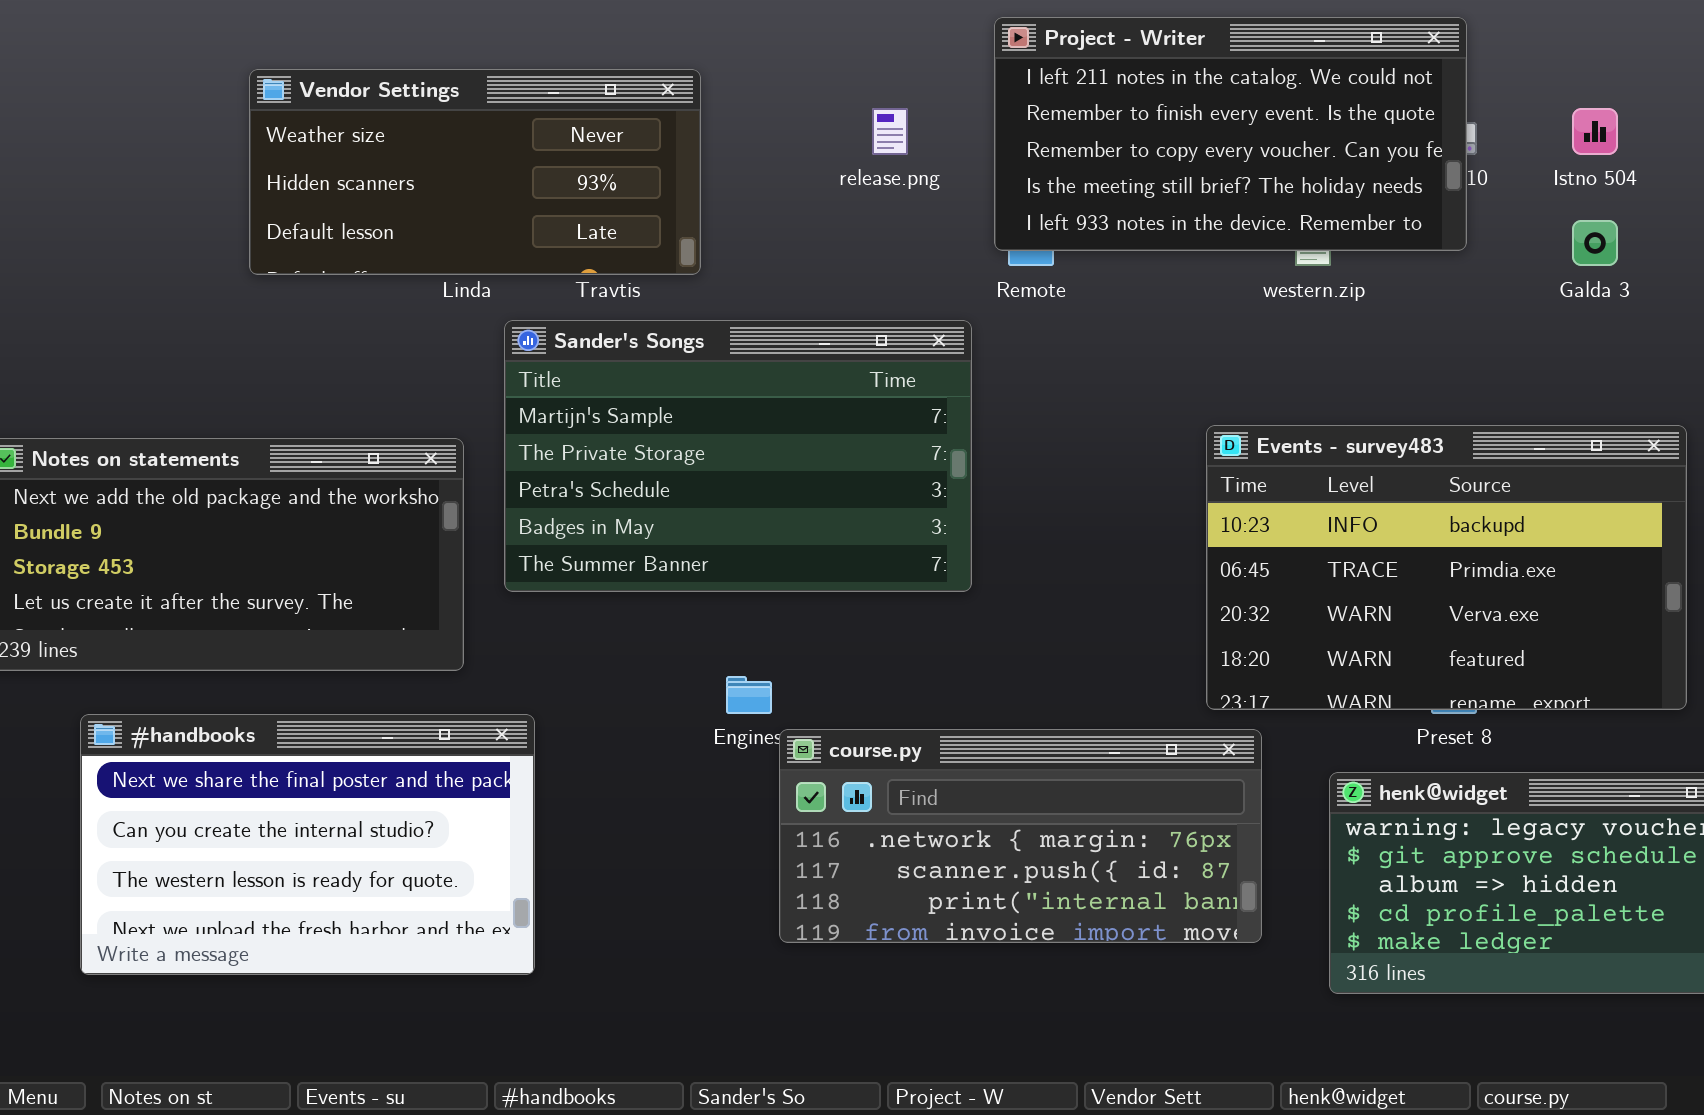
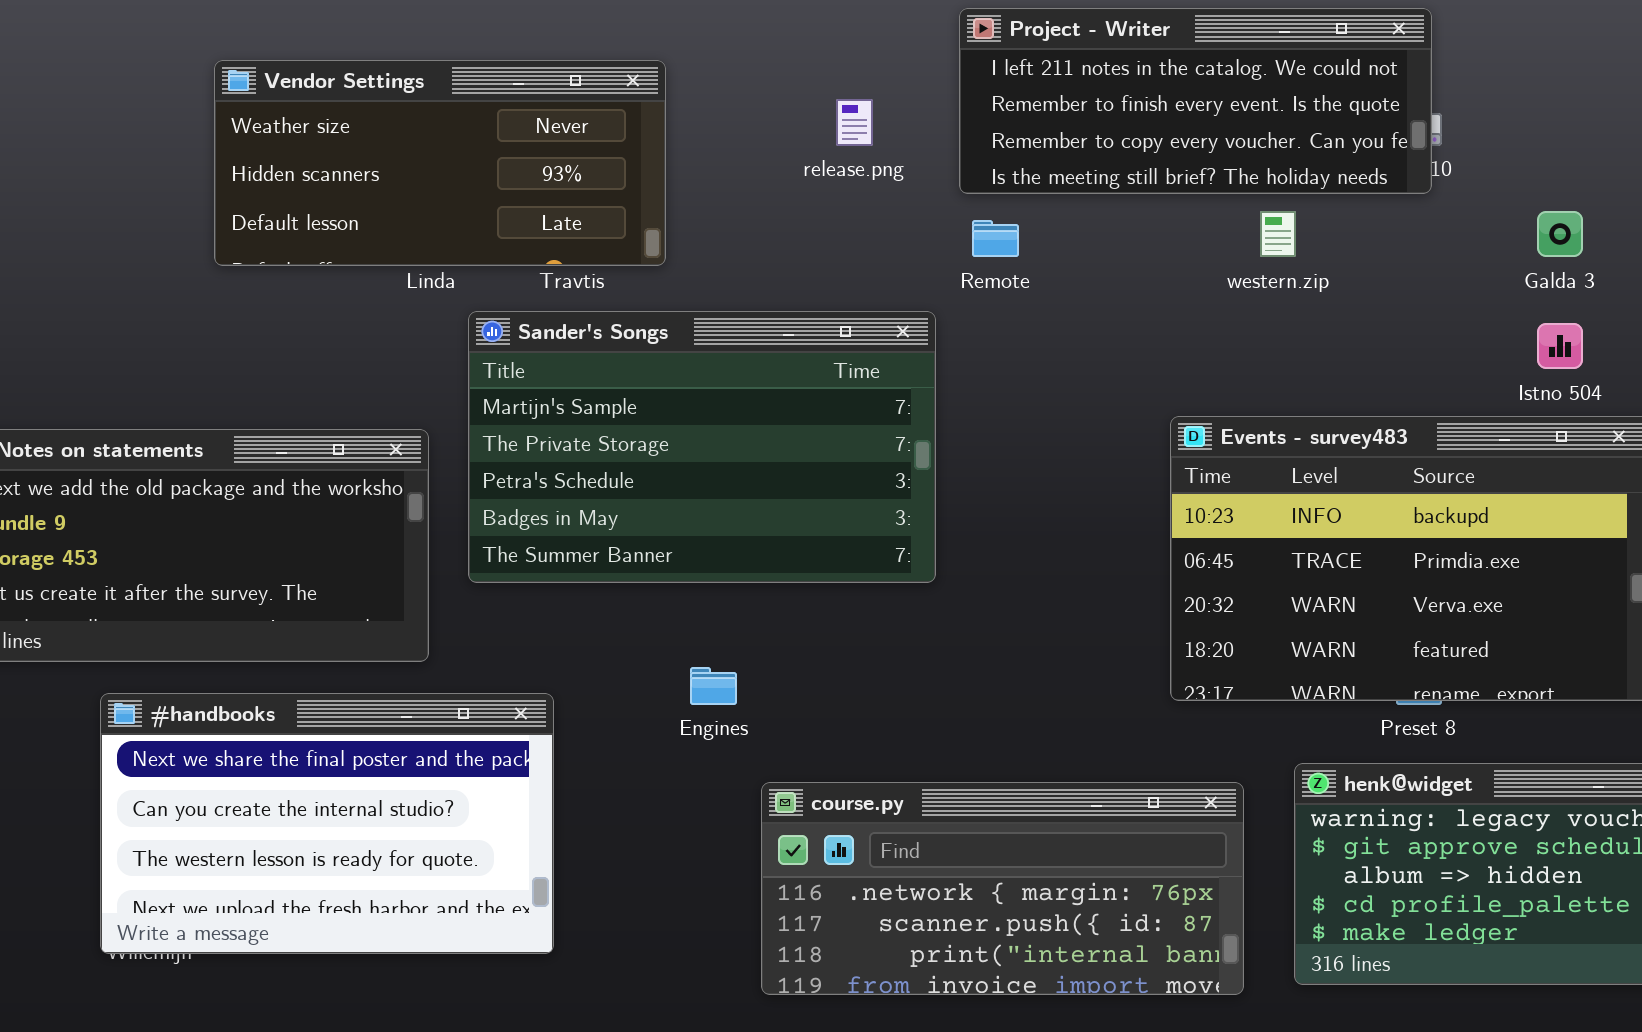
Project - Writer: [994,17,1467,251] -> [959,8,1432,194], resized
Istno 504: [1572,108,1618,155] -> [1537,323,1583,369], moved
#handbooks: [80,714,535,975] -> [100,693,554,954], moved
course.py: [779,729,1262,943] -> [761,782,1244,995], moved

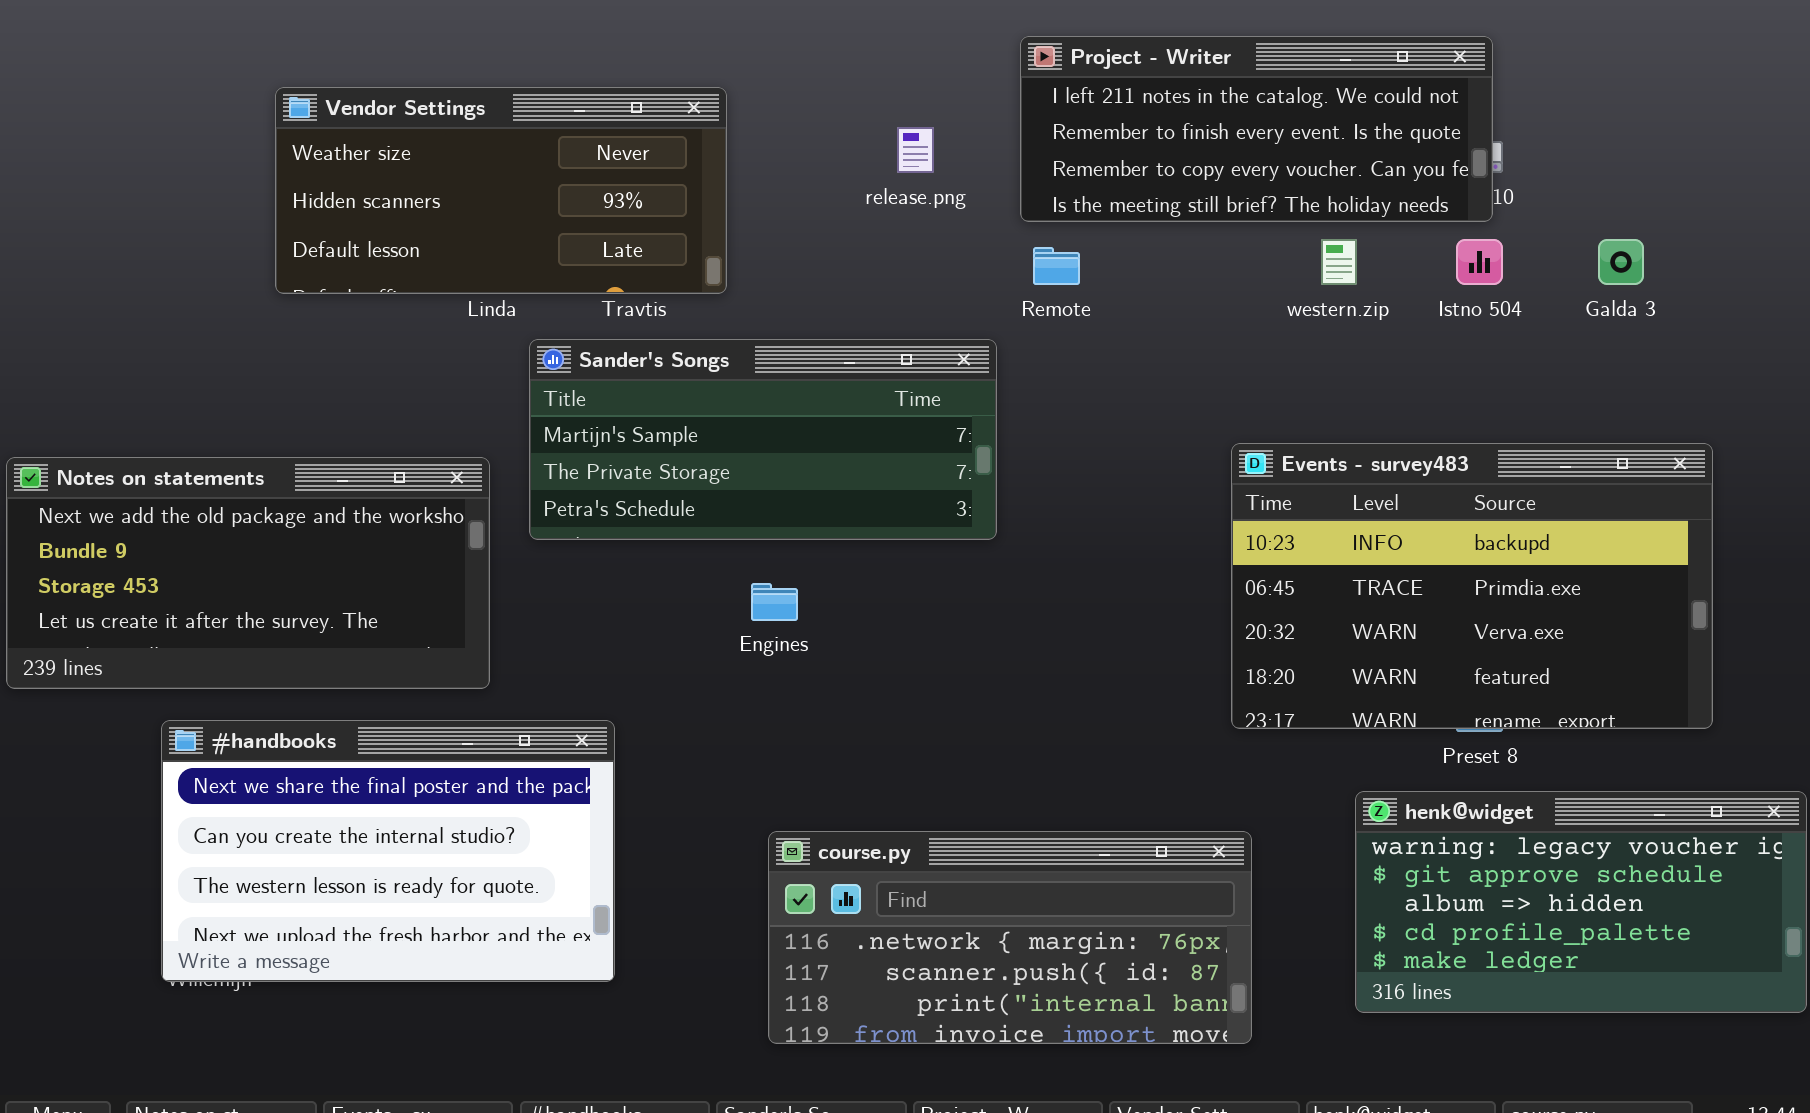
Sander's Songs: [468,311,936,583] -> [529,339,997,540], resized
Istno 504: [1537,323,1583,369] -> [1456,239,1503,285], moved
Engines: [690,667,737,705] -> [751,583,798,621], moved
course.py: [761,782,1244,995] -> [768,831,1252,1044], moved

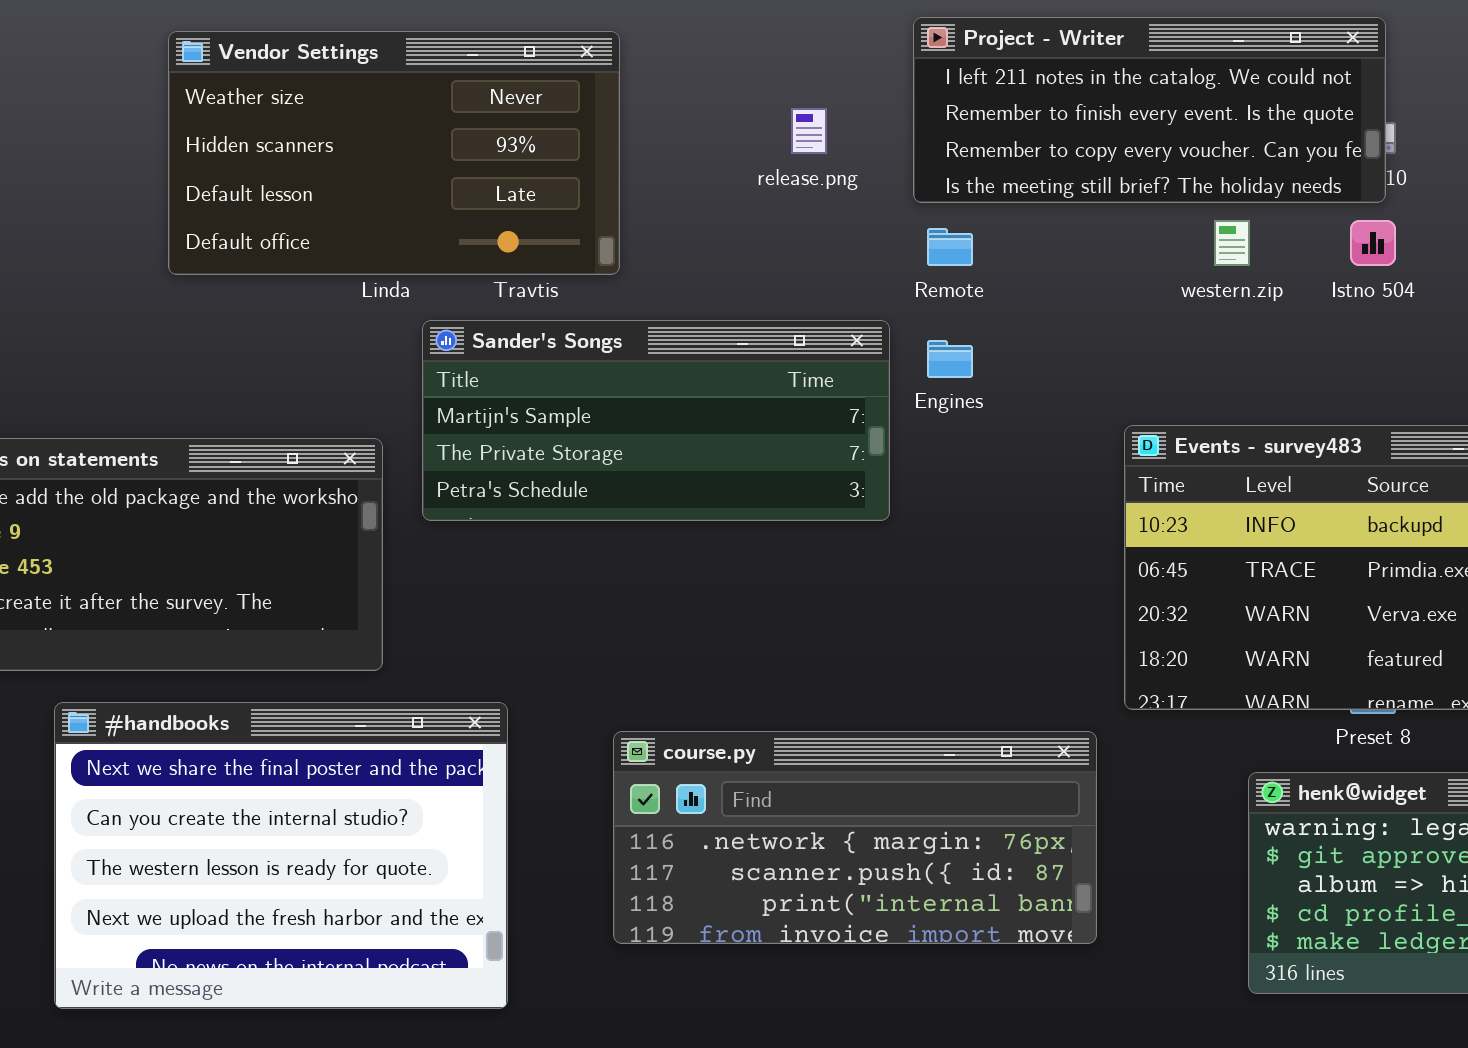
Vendor Settings: [275,87,727,294] -> [168,31,620,275], resized
Engines: [751,583,798,621] -> [927,340,973,378], moved
#handbooks: [161,720,615,982] -> [54,702,508,1009], resized
course.py: [768,831,1252,1044] -> [613,731,1097,944], moved

